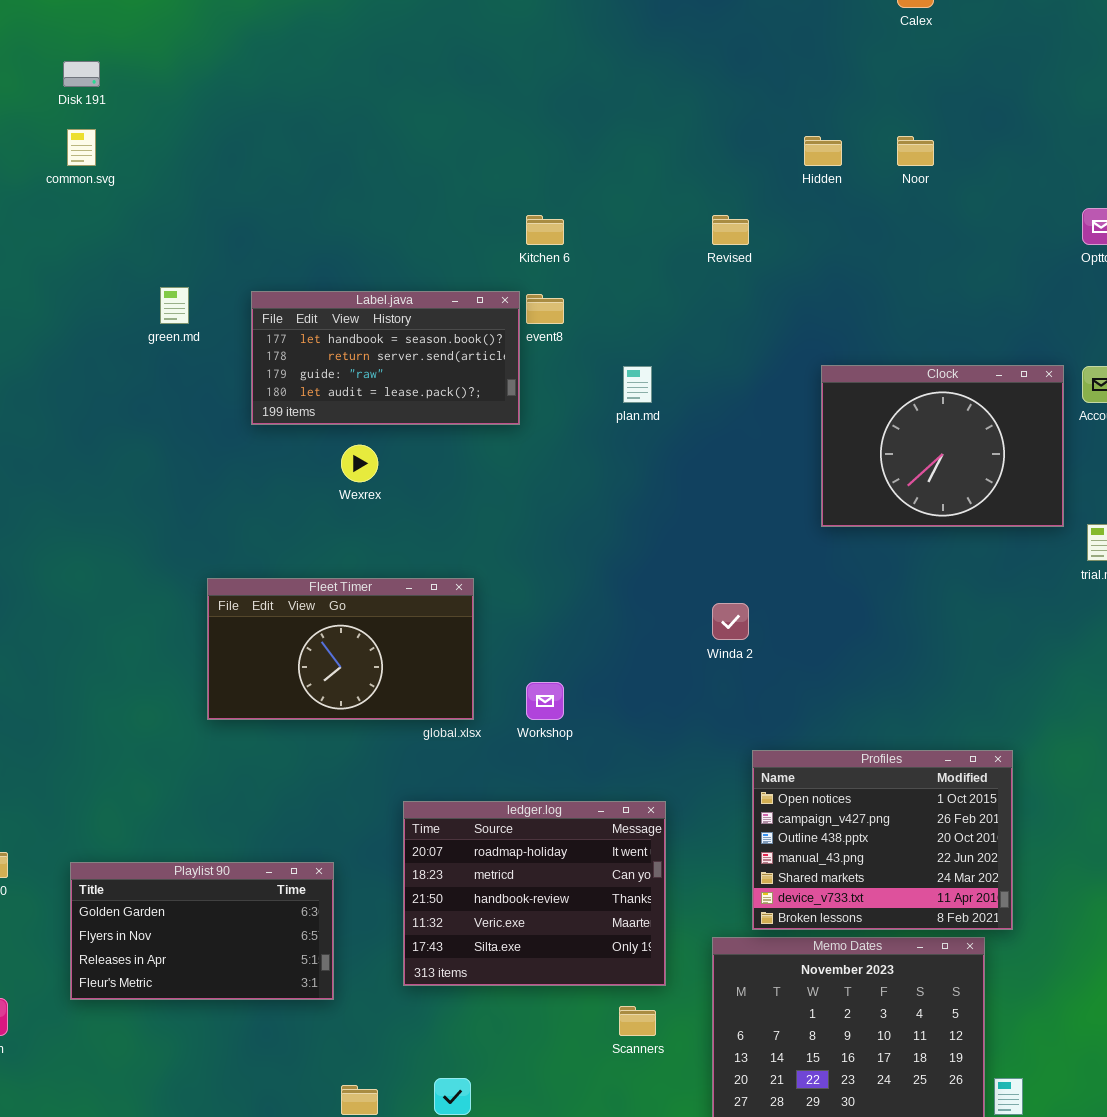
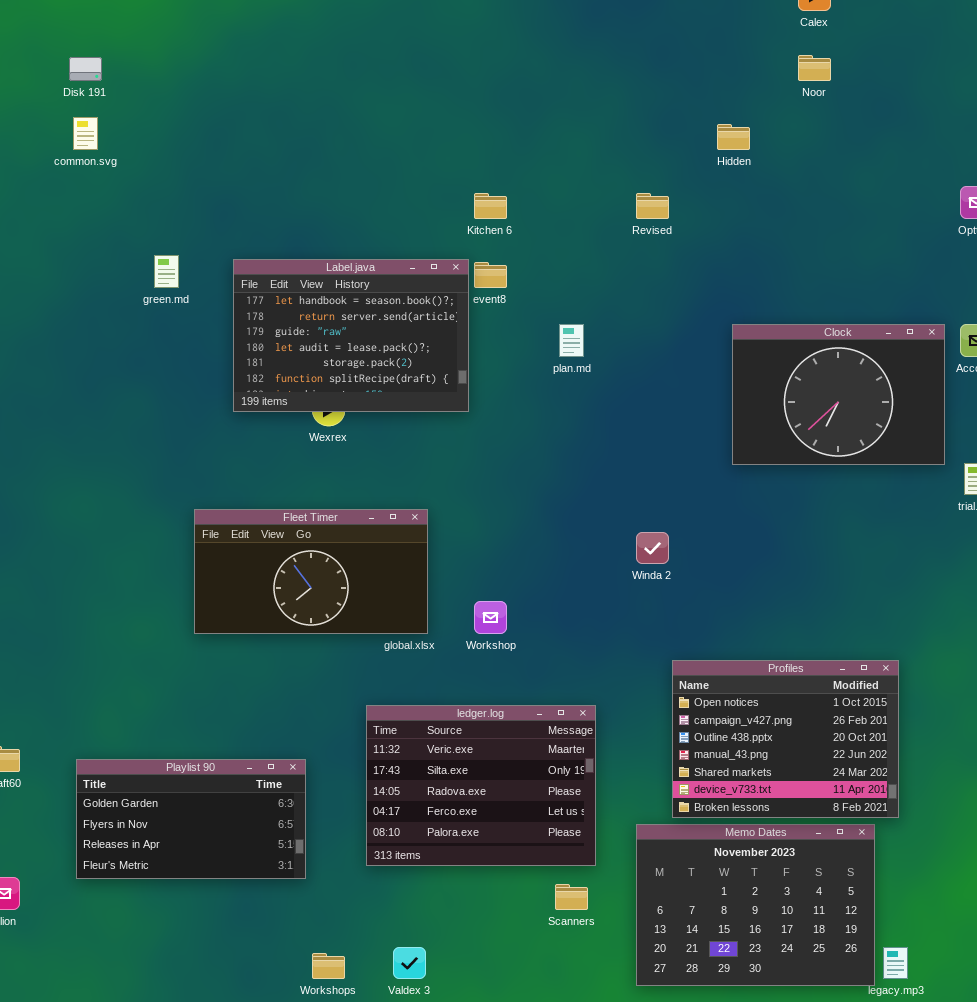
Noor: [897,136,934,166] -> [798,55,831,81], moved
Label.java: [251,291,520,425] -> [233,259,469,412], resized
ledger.log: [403,801,666,986] -> [366,705,596,866], scrolled down 3 rows

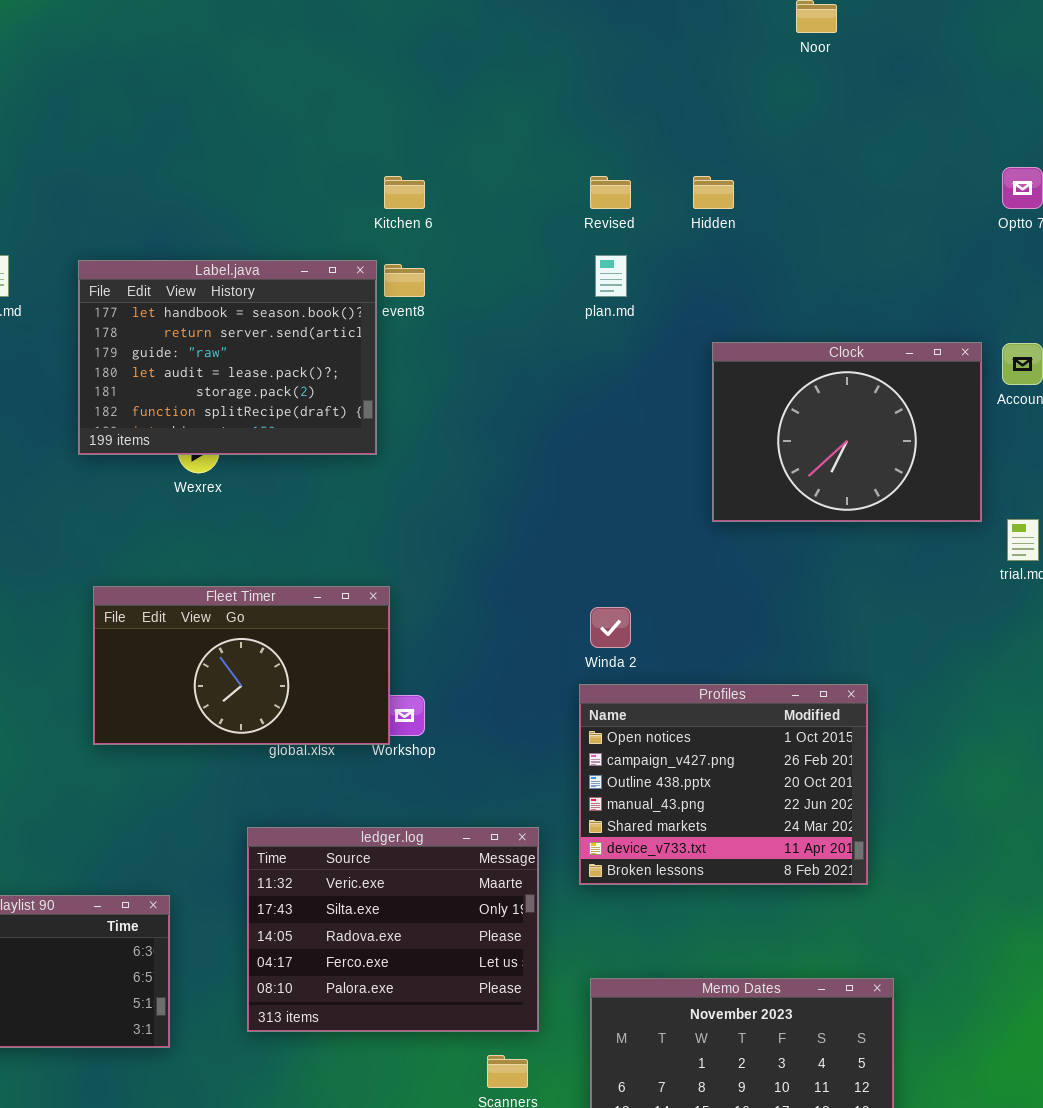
Hidden: [717,124,750,150] -> [693,176,734,209], moved
plan.md: [559,324,584,357] -> [595,255,627,297], moved
Fleet Timer: [194,509,428,634] -> [93,586,390,745], moved
Profiles: [672,660,899,818] -> [579,684,868,885], moved

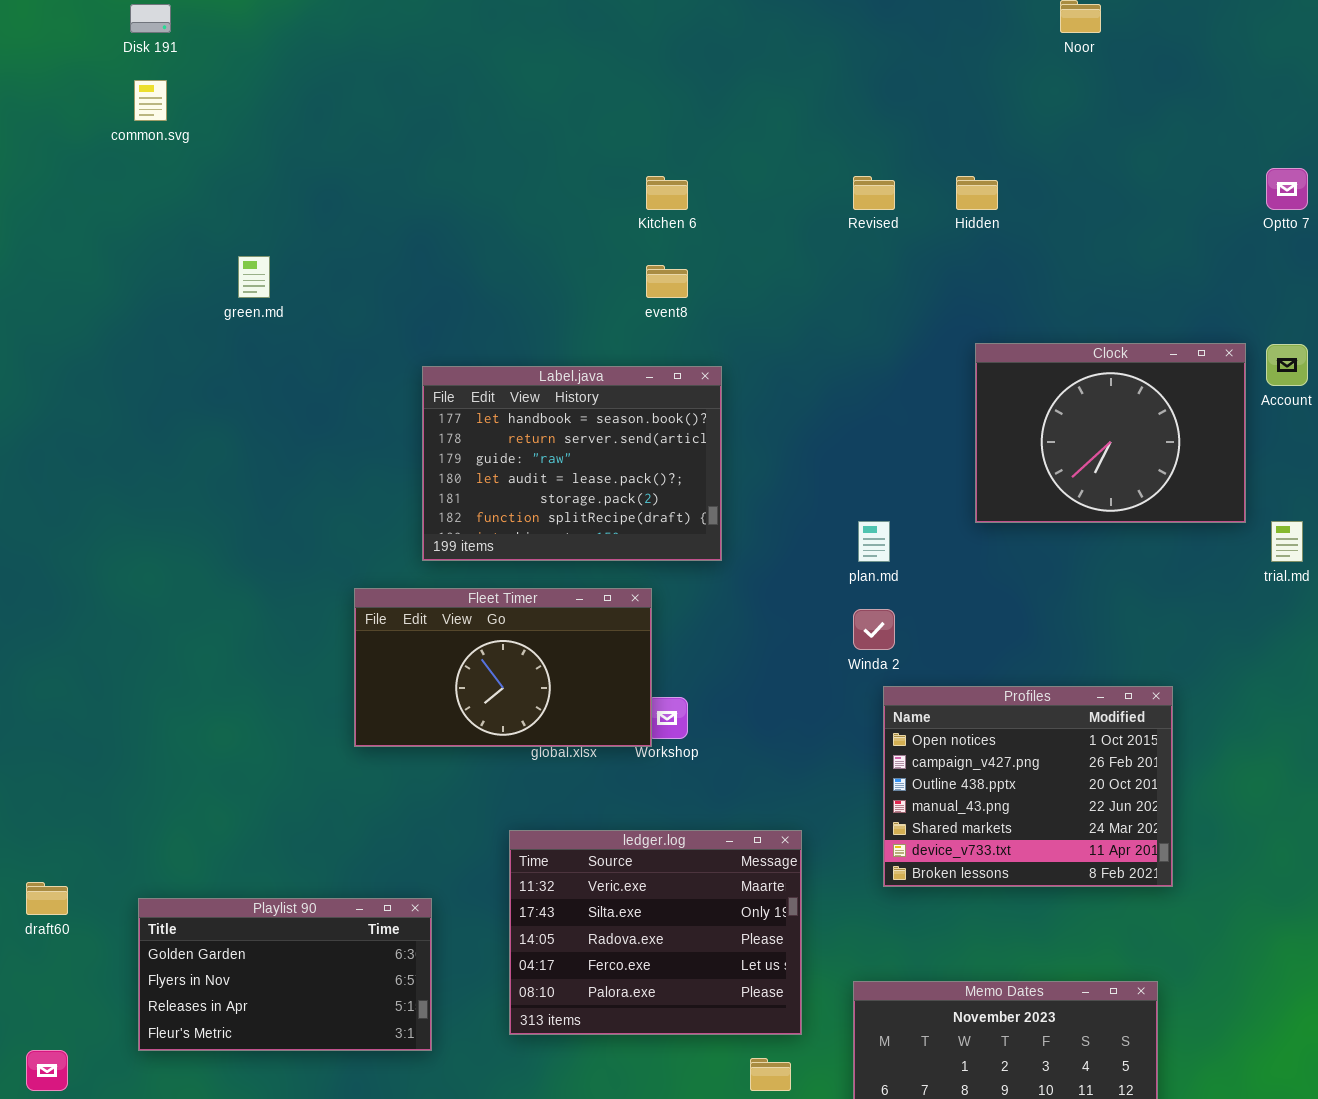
plan.md: [595,255,627,297] -> [858,521,890,562], moved
Label.java: [78,260,377,455] -> [422,366,722,561], moved
Profiles: [579,684,868,885] -> [883,686,1173,887], moved

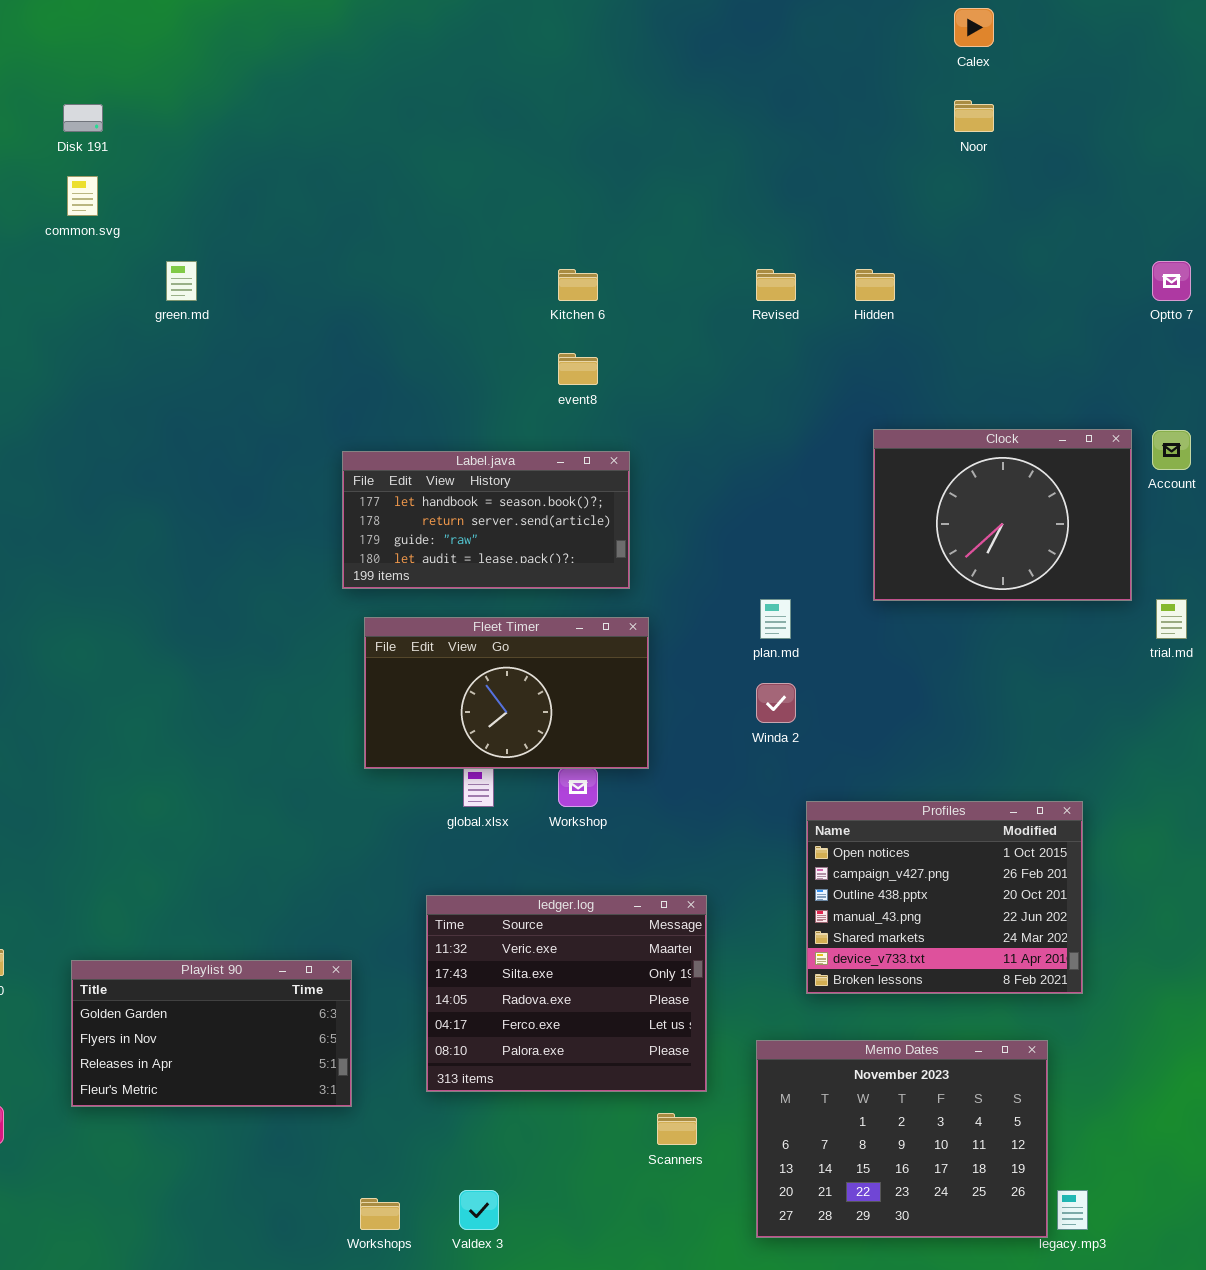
green.md: [238,256,270,298] -> [166,261,197,301], moved
Label.java: [422,366,722,561] -> [342,451,630,589], resized
Fleet Timer: [354,588,652,747] -> [364,617,649,769], moved
Profiles: [883,686,1173,887] -> [806,801,1083,994], moved

